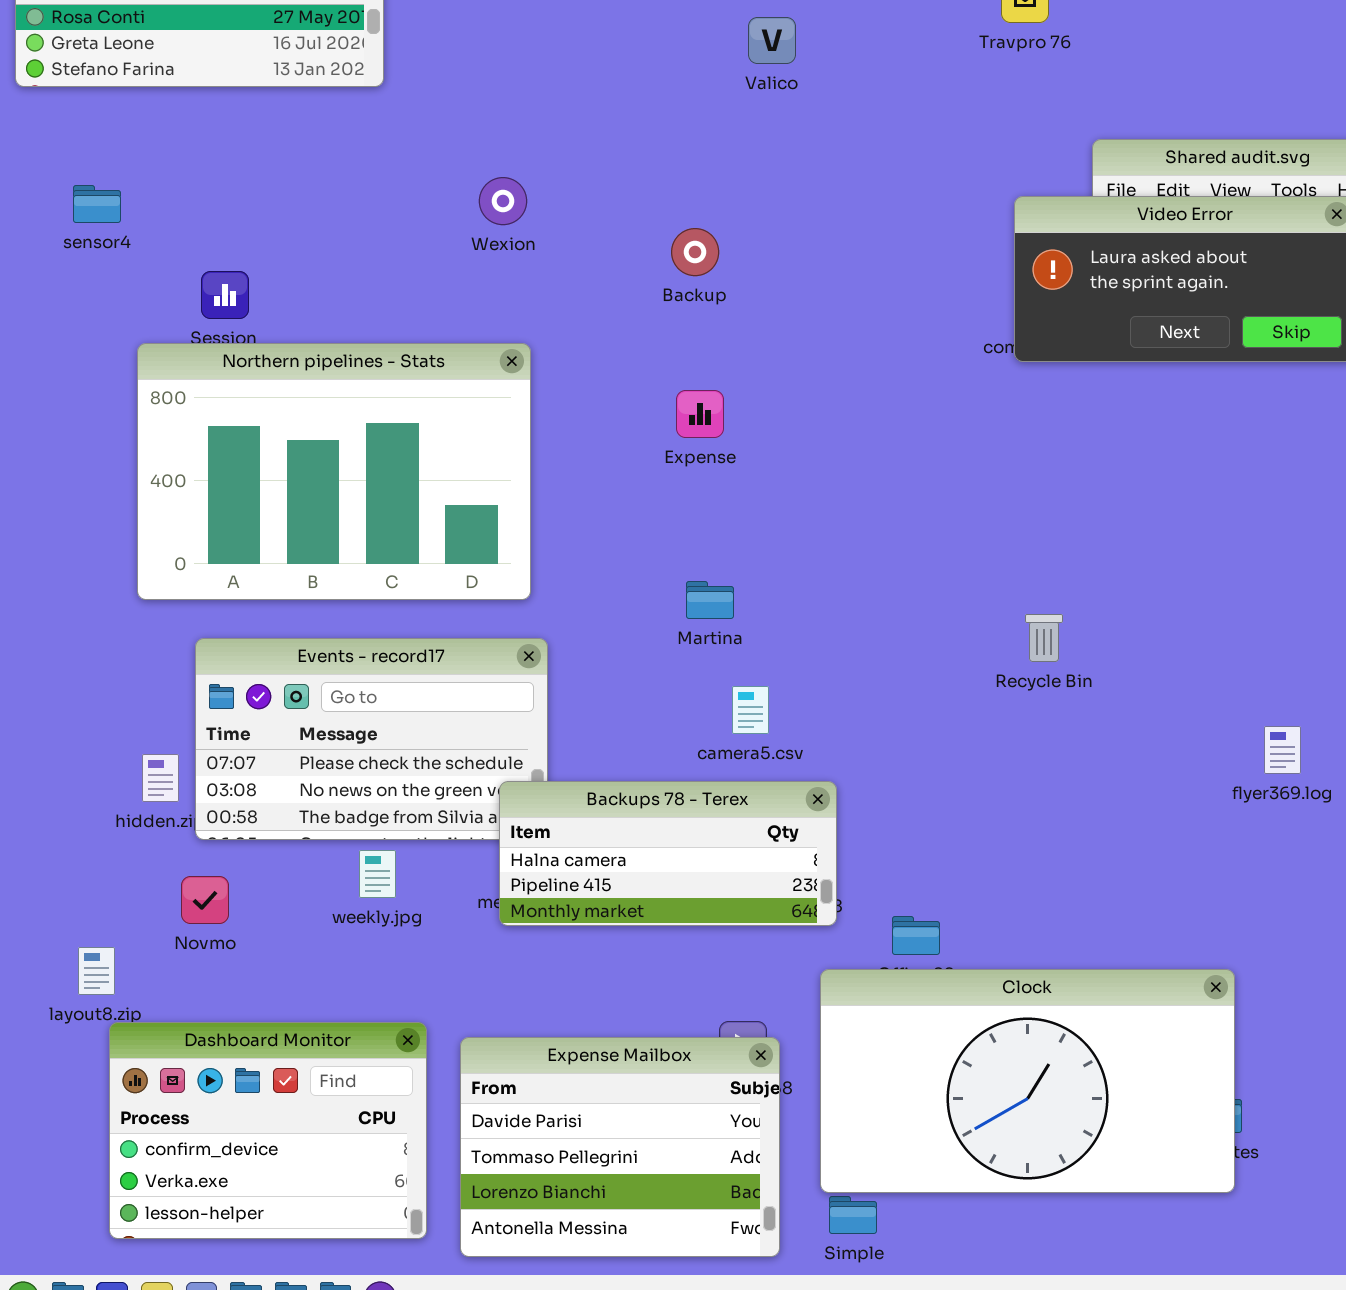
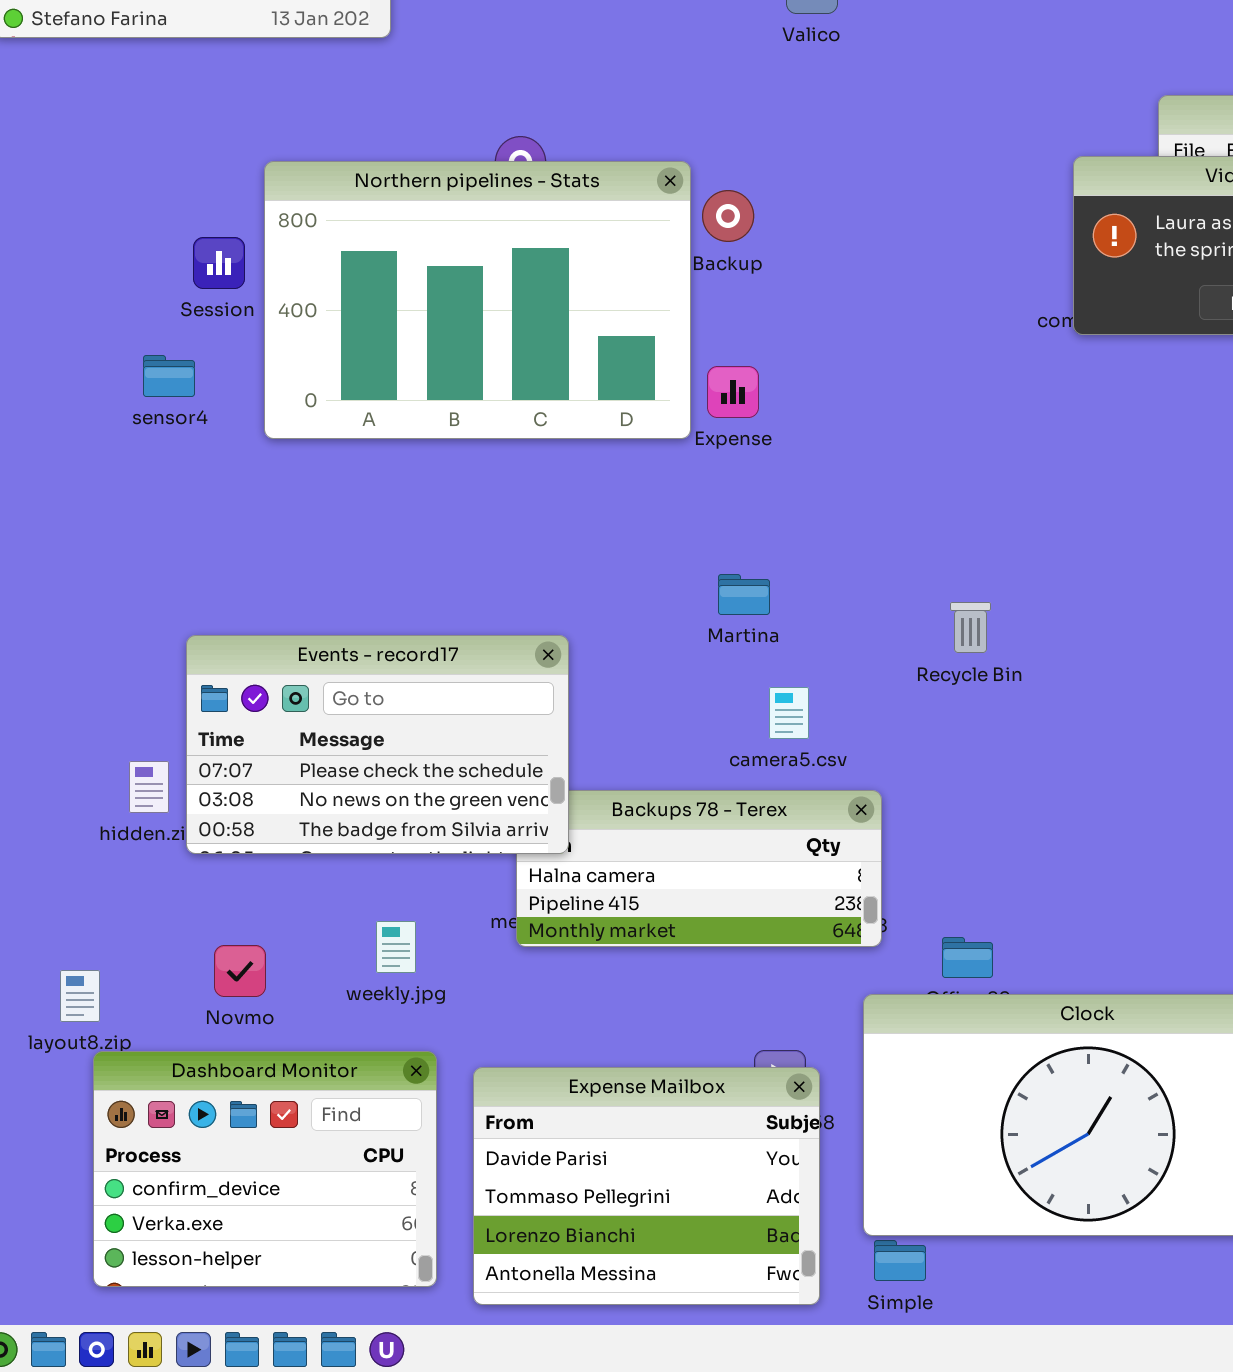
sensor4: [73,185,121,223] -> [143,355,195,397], moved
Northern pipelines - Stats: [137,343,531,600] -> [264,161,691,439], moved
Recycle Bin: [1025,614,1063,662] -> [950,602,991,653], moved
Events - record17: [195,638,548,840] -> [186,635,569,854], raised
weekly.jpg: [359,850,396,898] -> [376,921,416,973], moved
Novmo: [181,876,229,924] -> [214,945,266,997], moved

